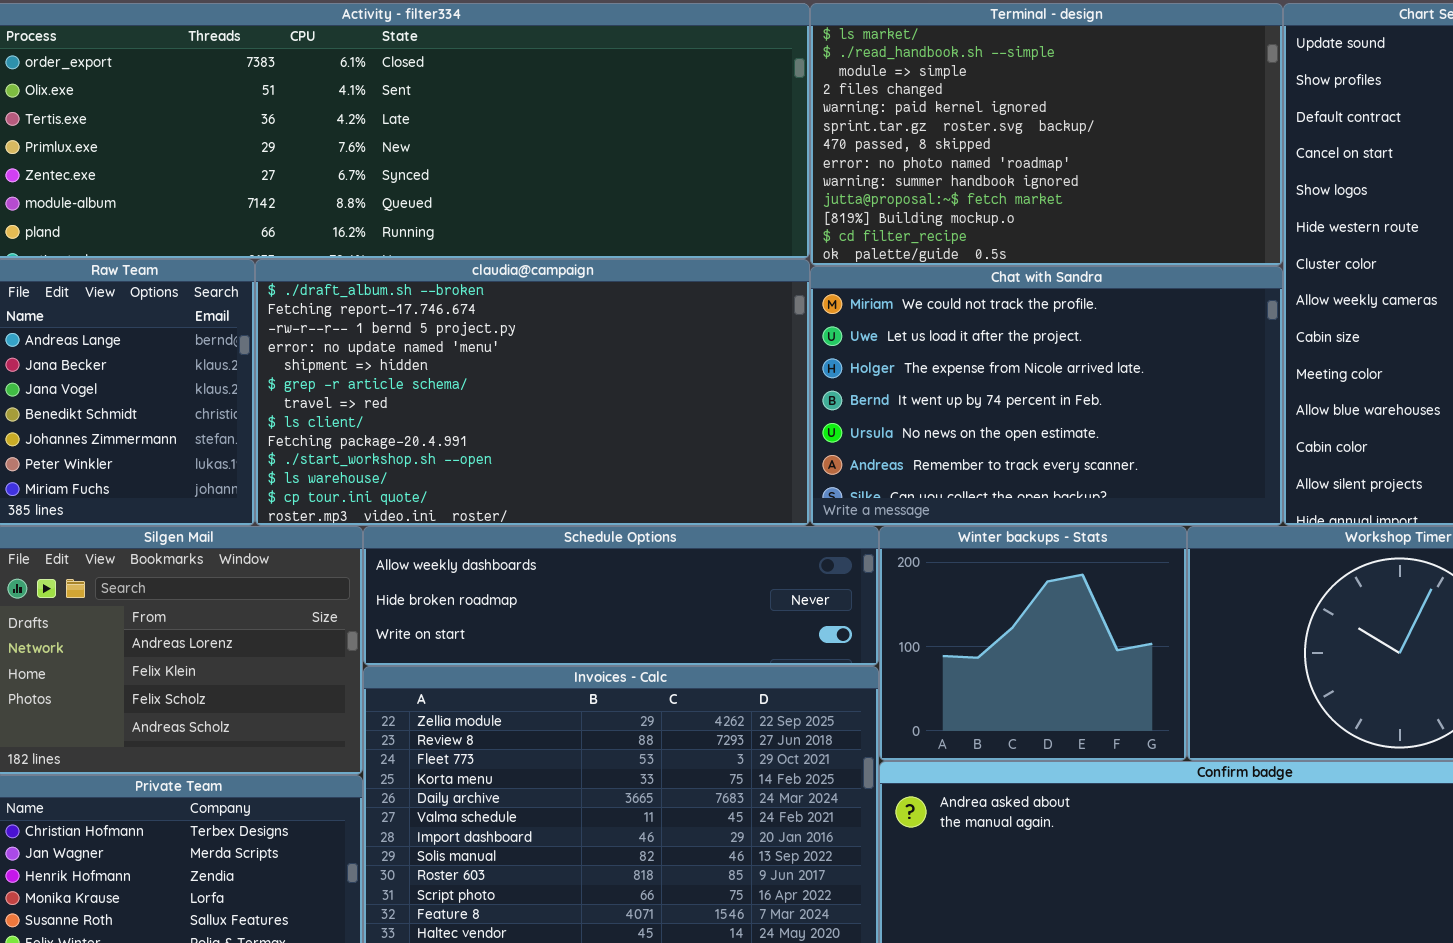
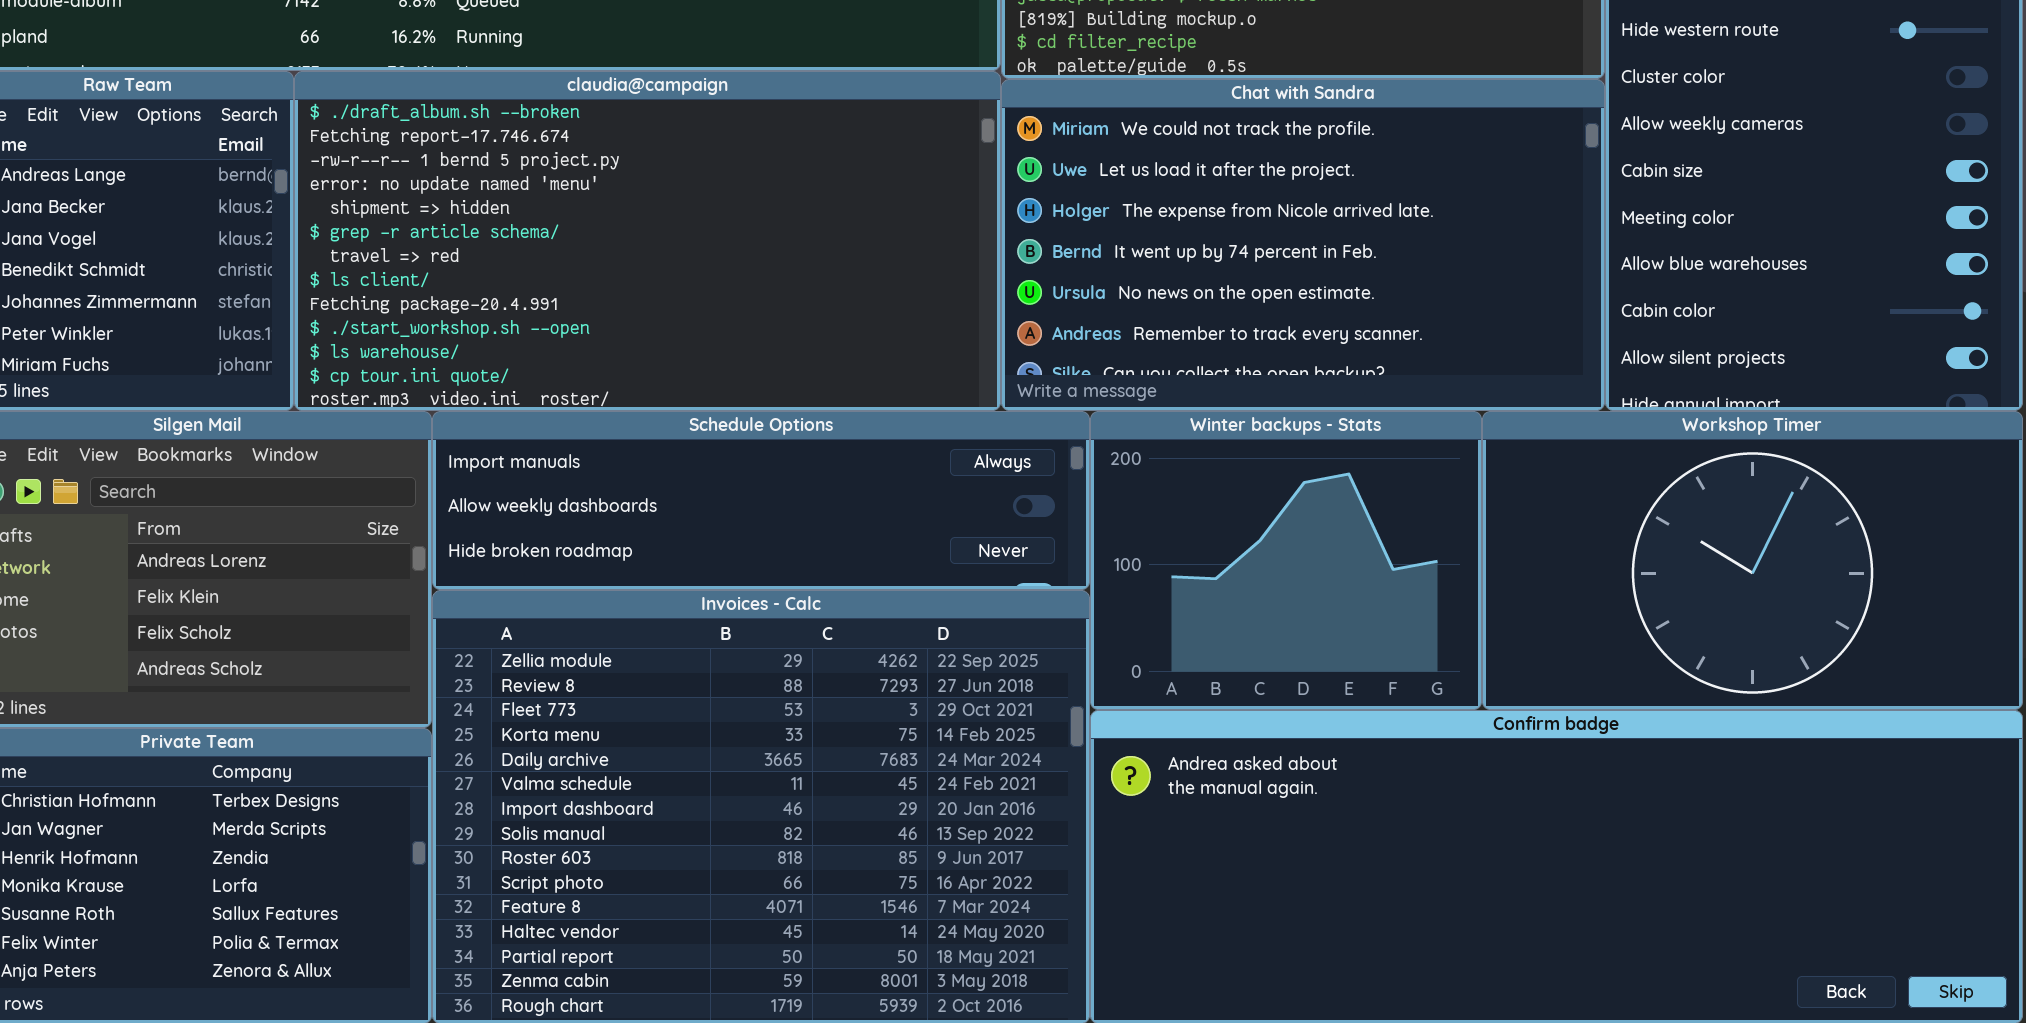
Schedule Options: [363,526,879,666] -> [432,411,1090,590], scrolled up 1 row

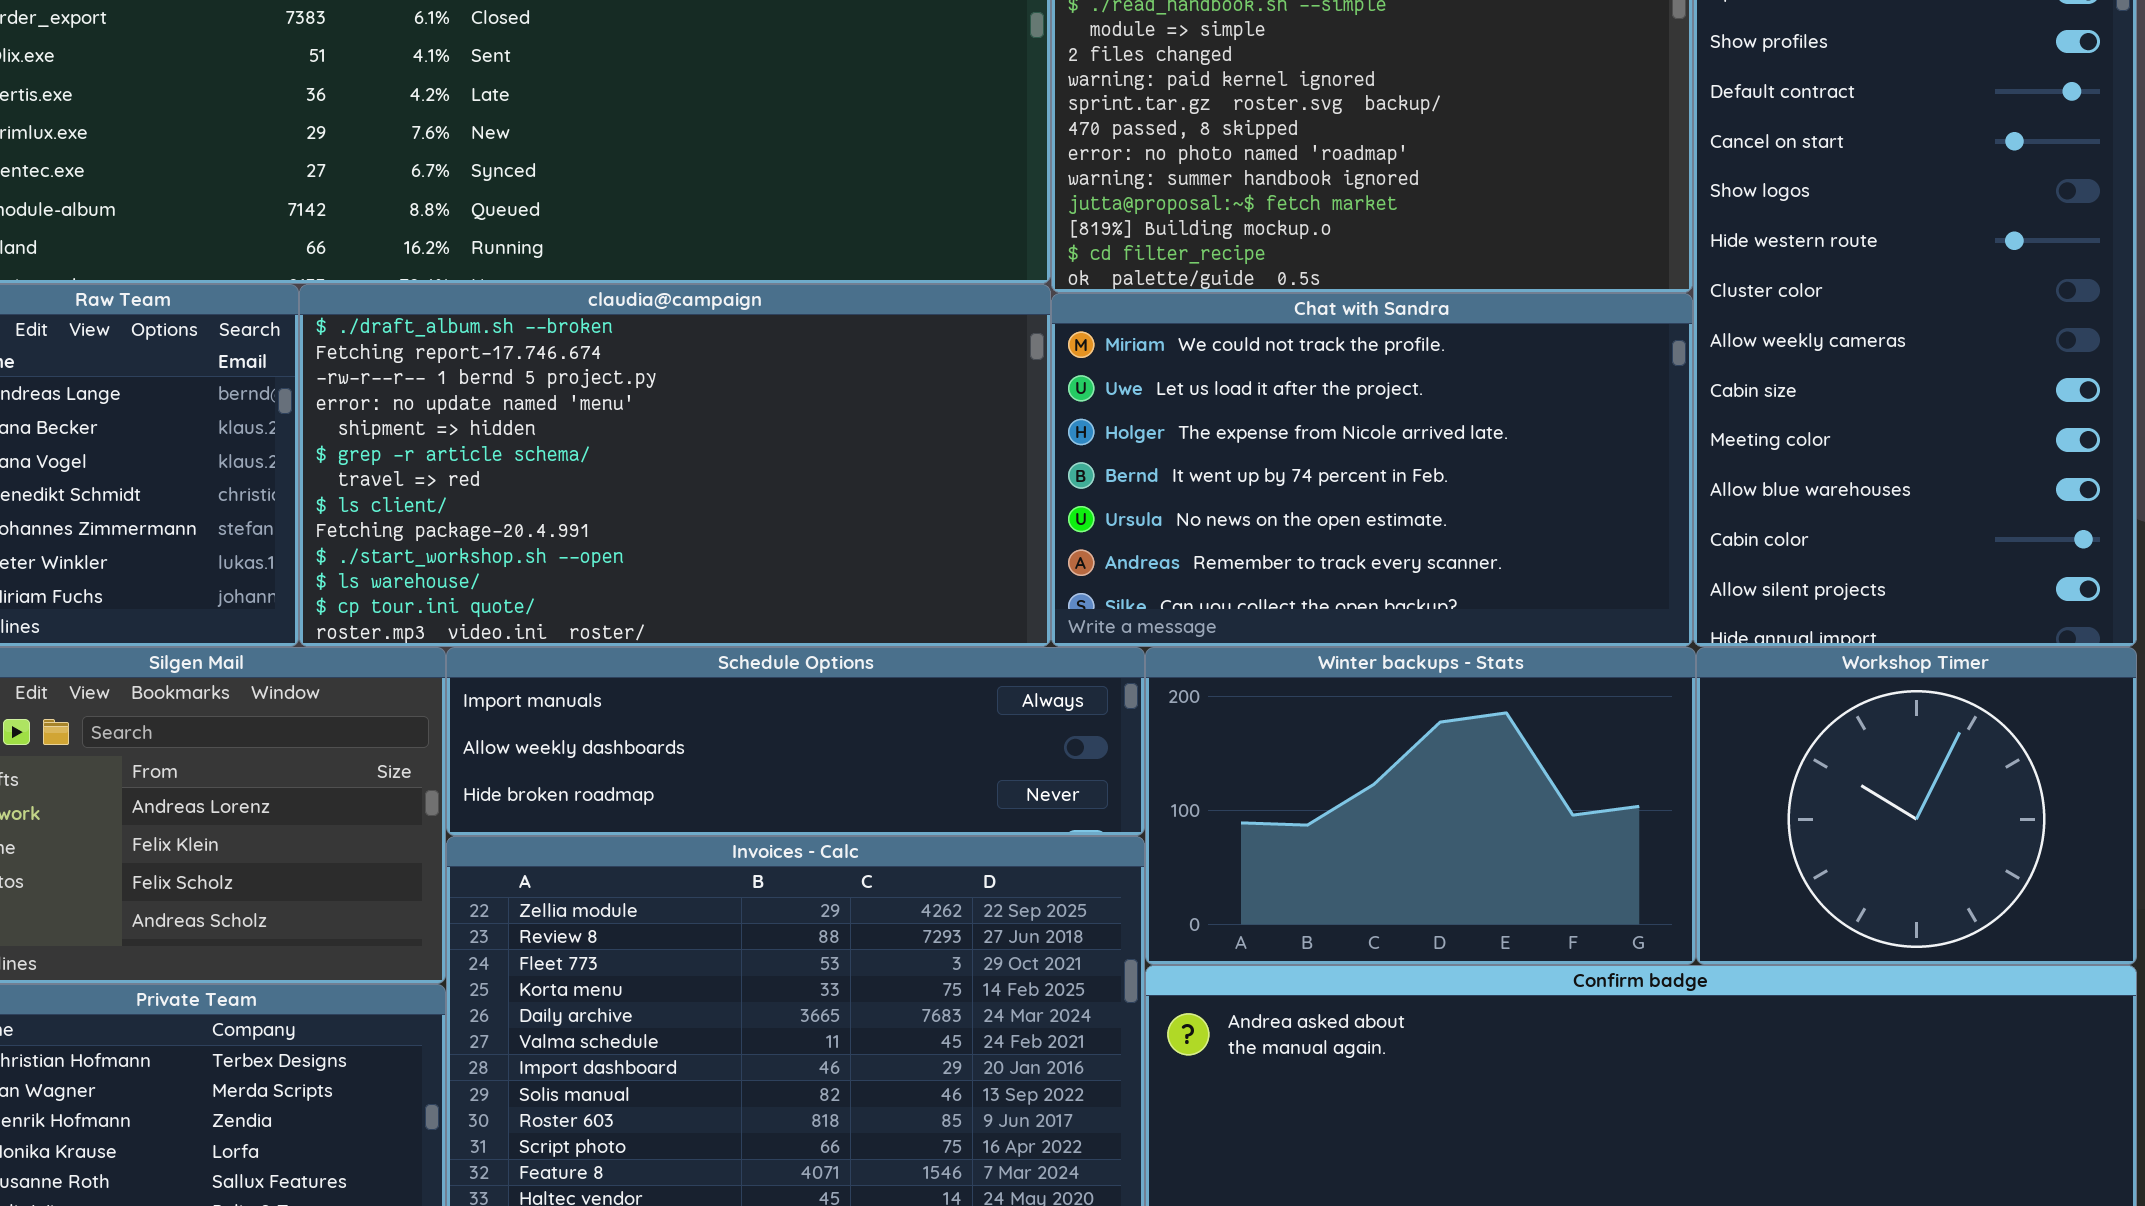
Winter backups - Stats: [1090,411,1482,710] -> [1145,647,1696,965], resized
Workshop Timer: [1482,411,2023,710] -> [1696,647,2137,965], resized

